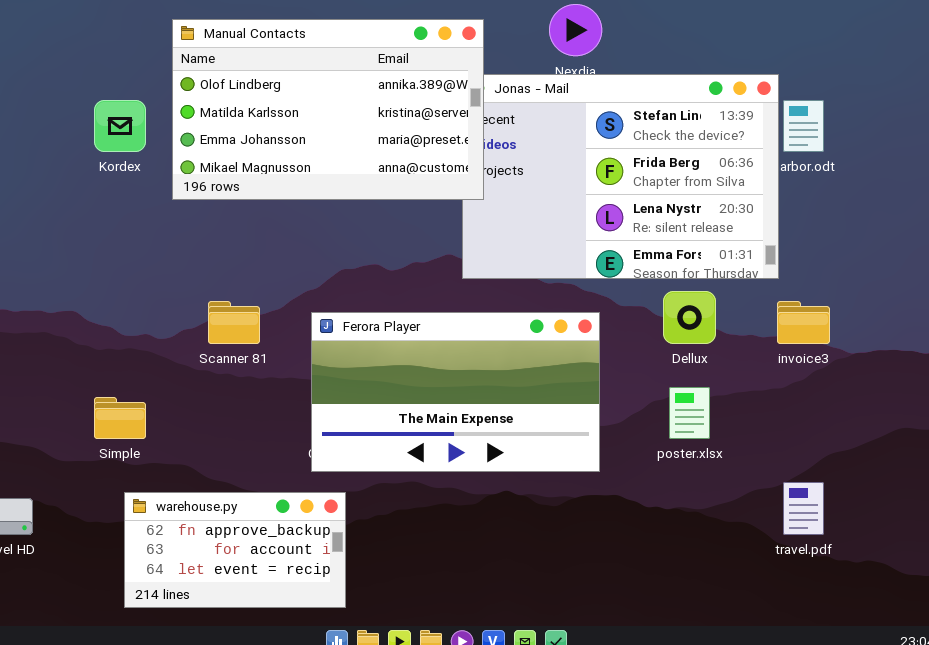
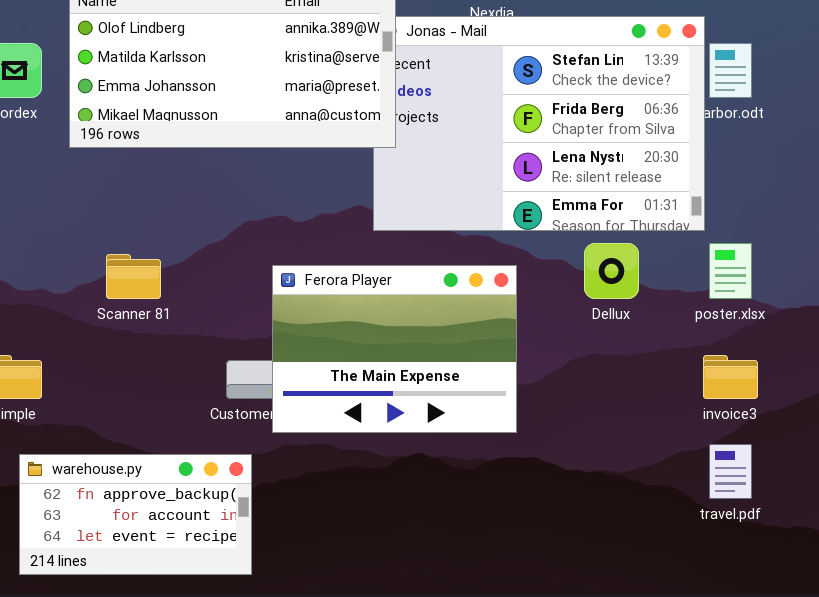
invoice3: [777,301,830,344] -> [703,355,758,399], moved
Ferora Player: [311,312,600,472] -> [272,265,517,433], resized
poster.xlsx: [669,387,710,439] -> [709,243,752,299], moved

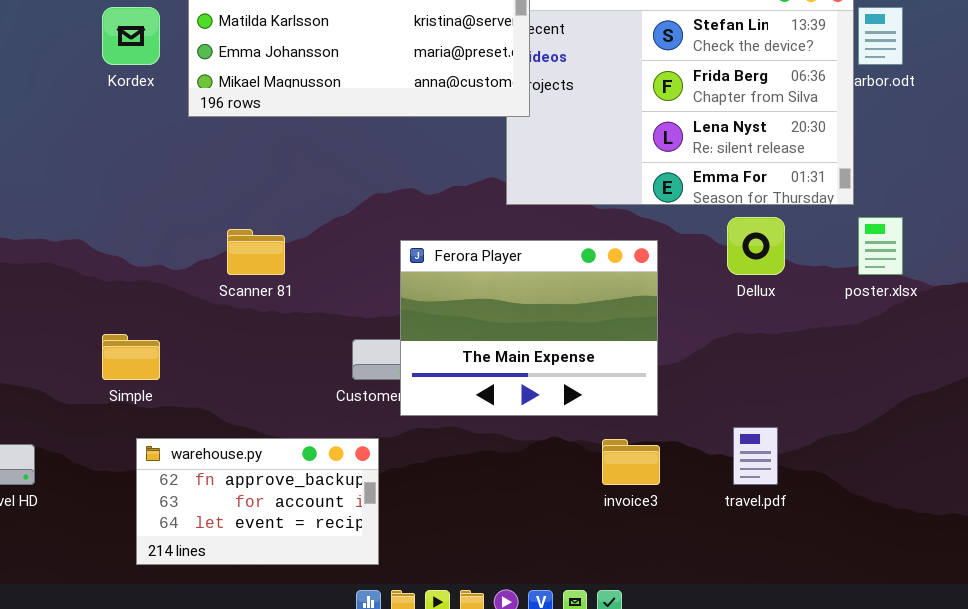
invoice3: [703,355,758,399] -> [602,439,660,485], moved
travel.pdf: [709,444,752,499] -> [733,427,778,485], moved

